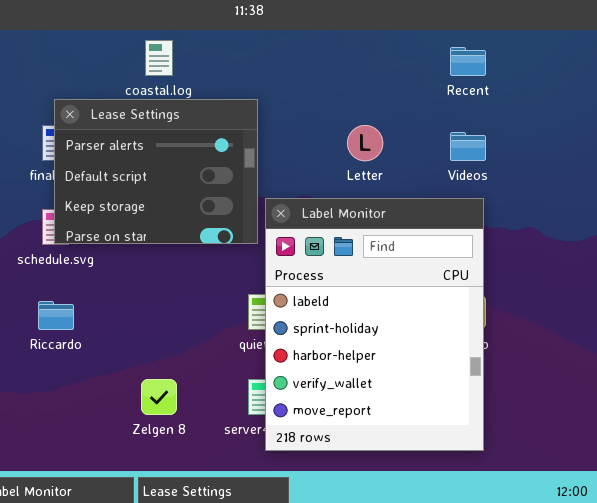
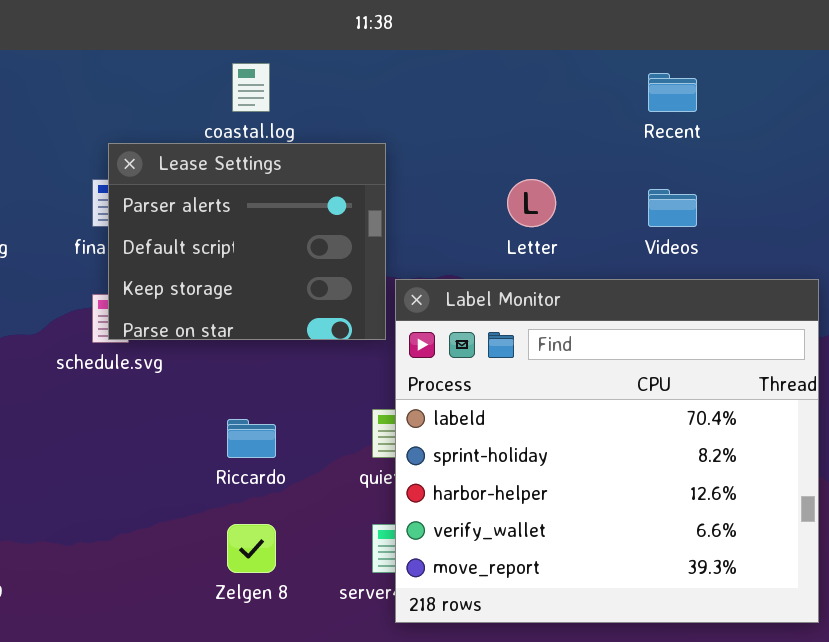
Label Monitor: [265,198,484,451] -> [395,279,819,623], resized
Riccardo: [38,301,74,330] -> [227,419,276,458], moved

